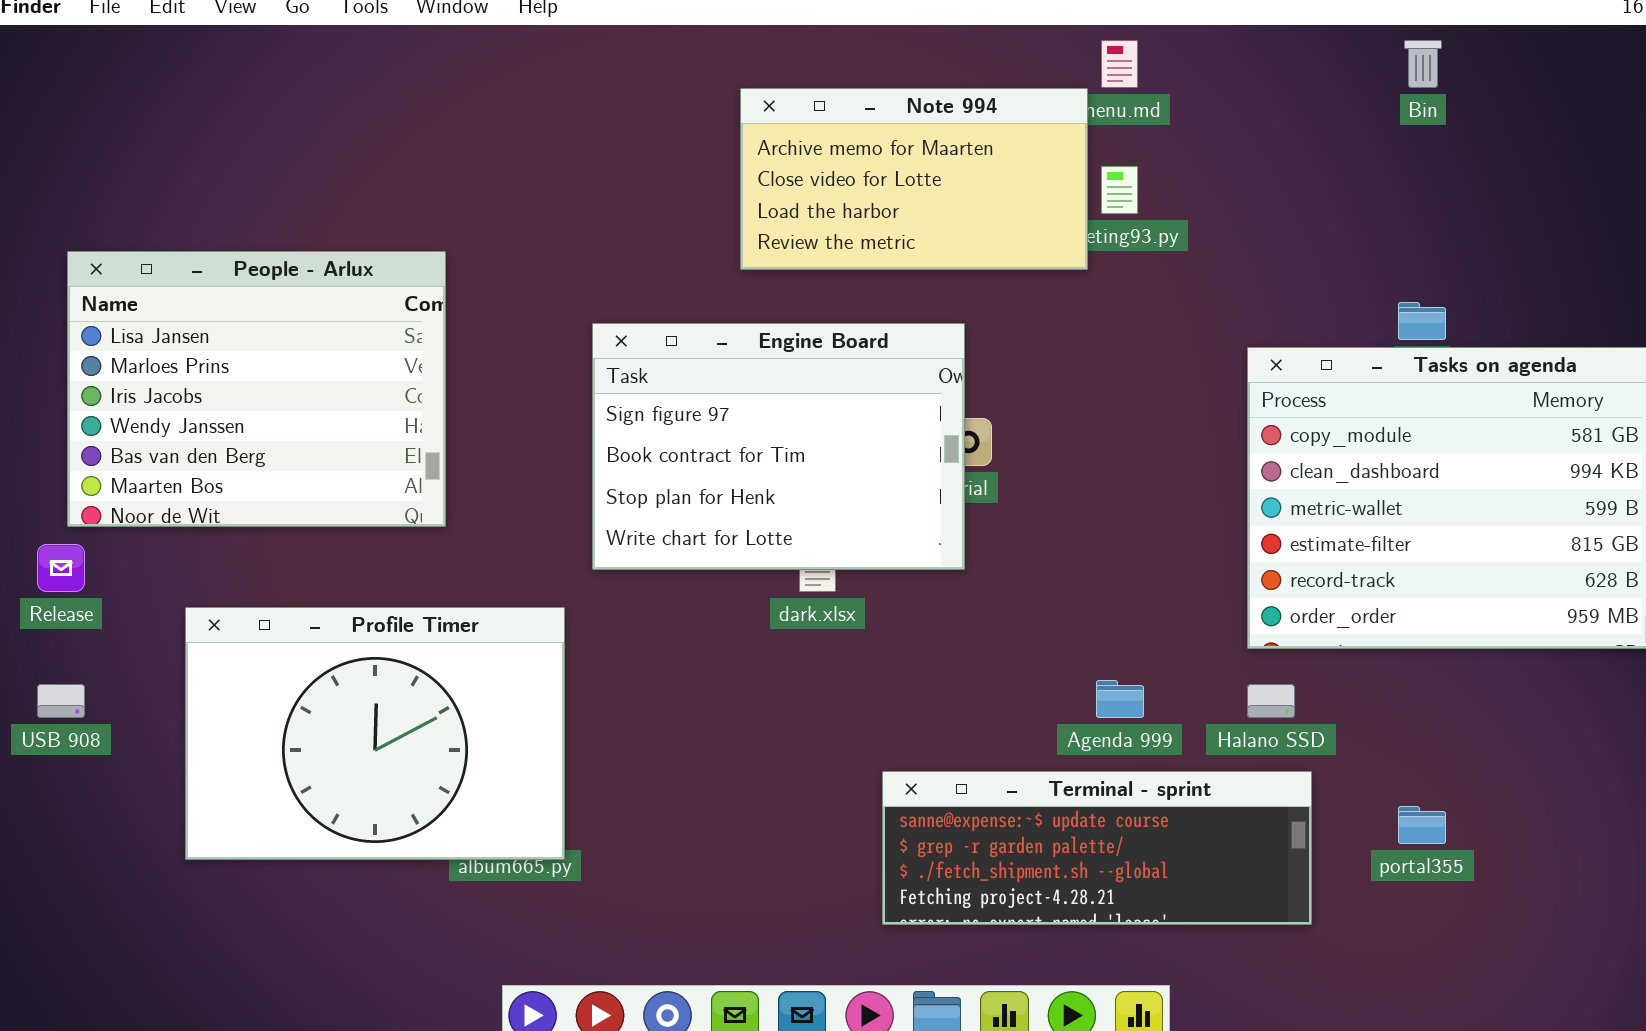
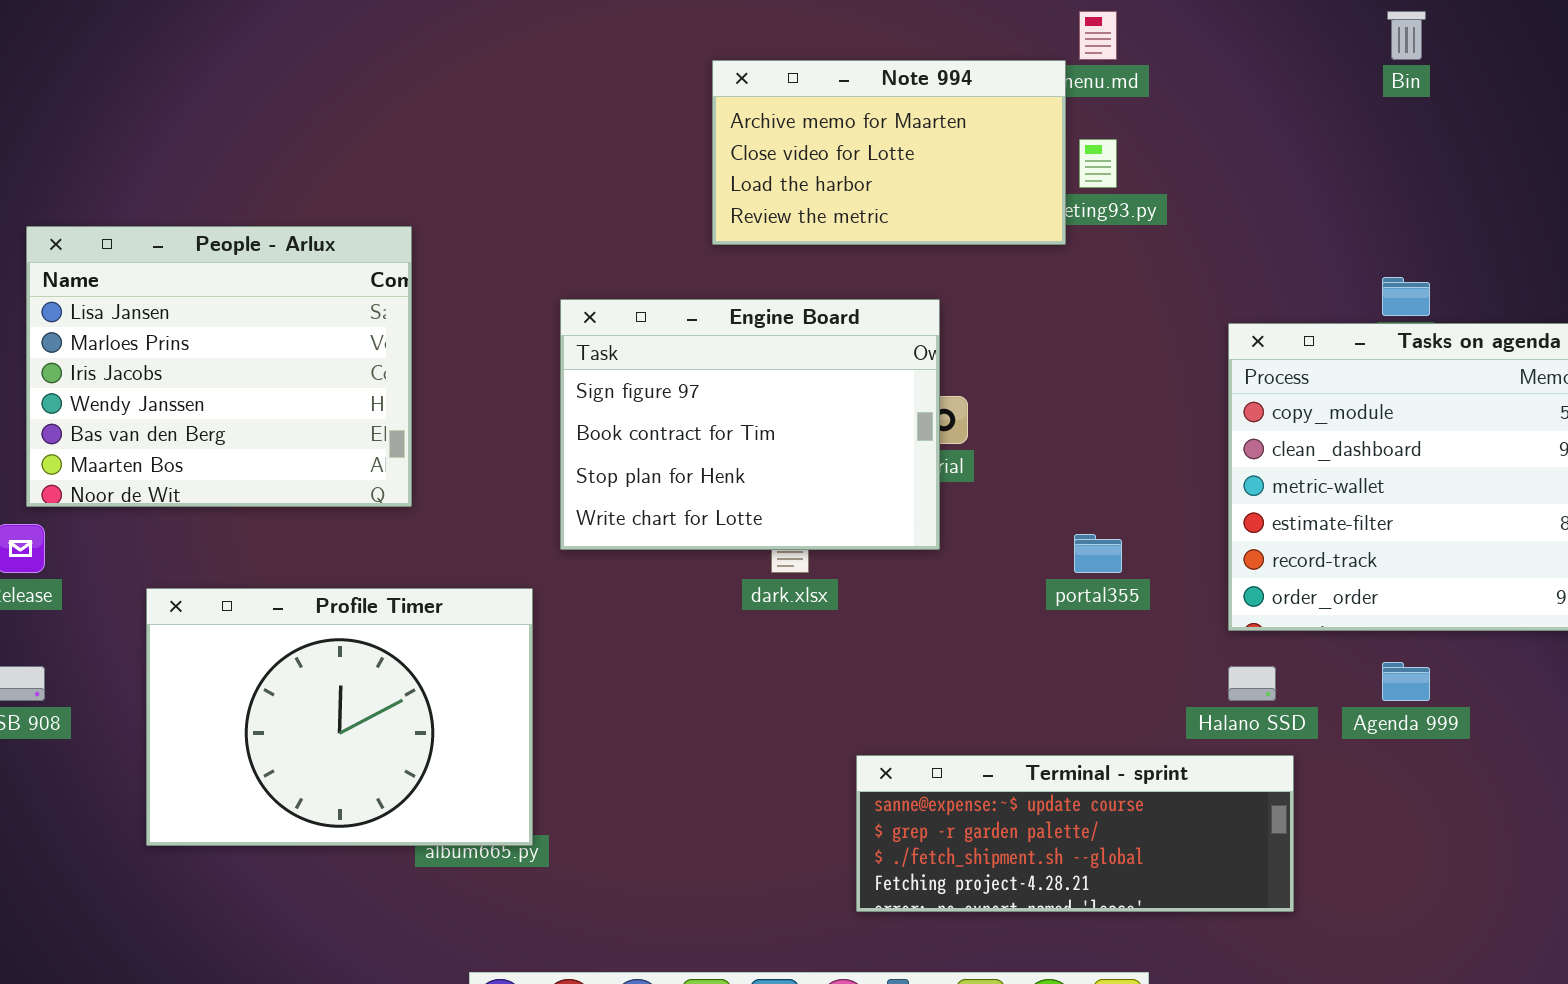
Agenda 999: [1096,680,1144,718] -> [1382,662,1430,701], moved
portal355: [1398,806,1446,844] -> [1074,534,1122,573], moved

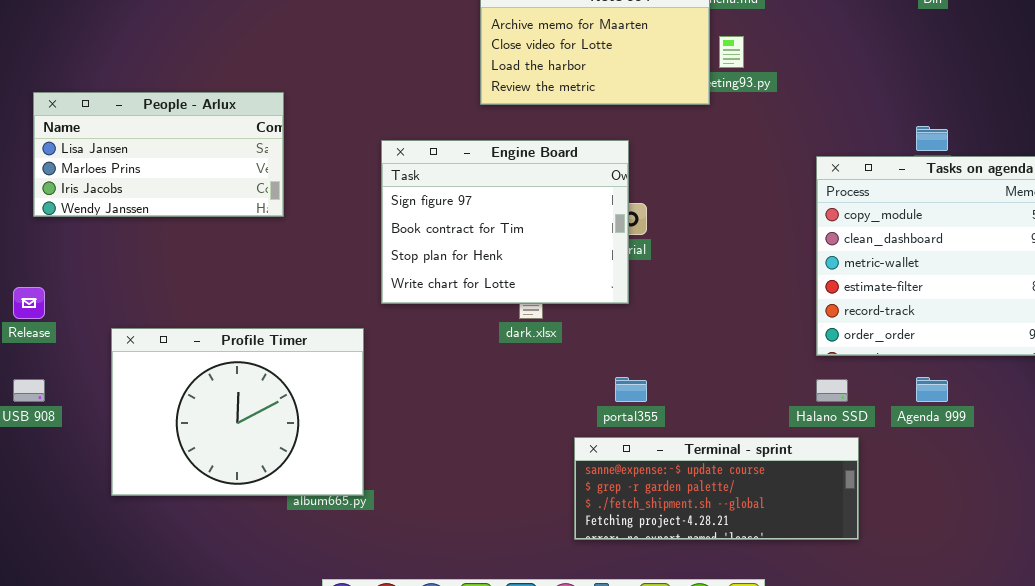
People - Arlux: [26,226,412,507] -> [33,92,284,217], resized
portal355: [1074,534,1122,573] -> [615,377,647,402], moved

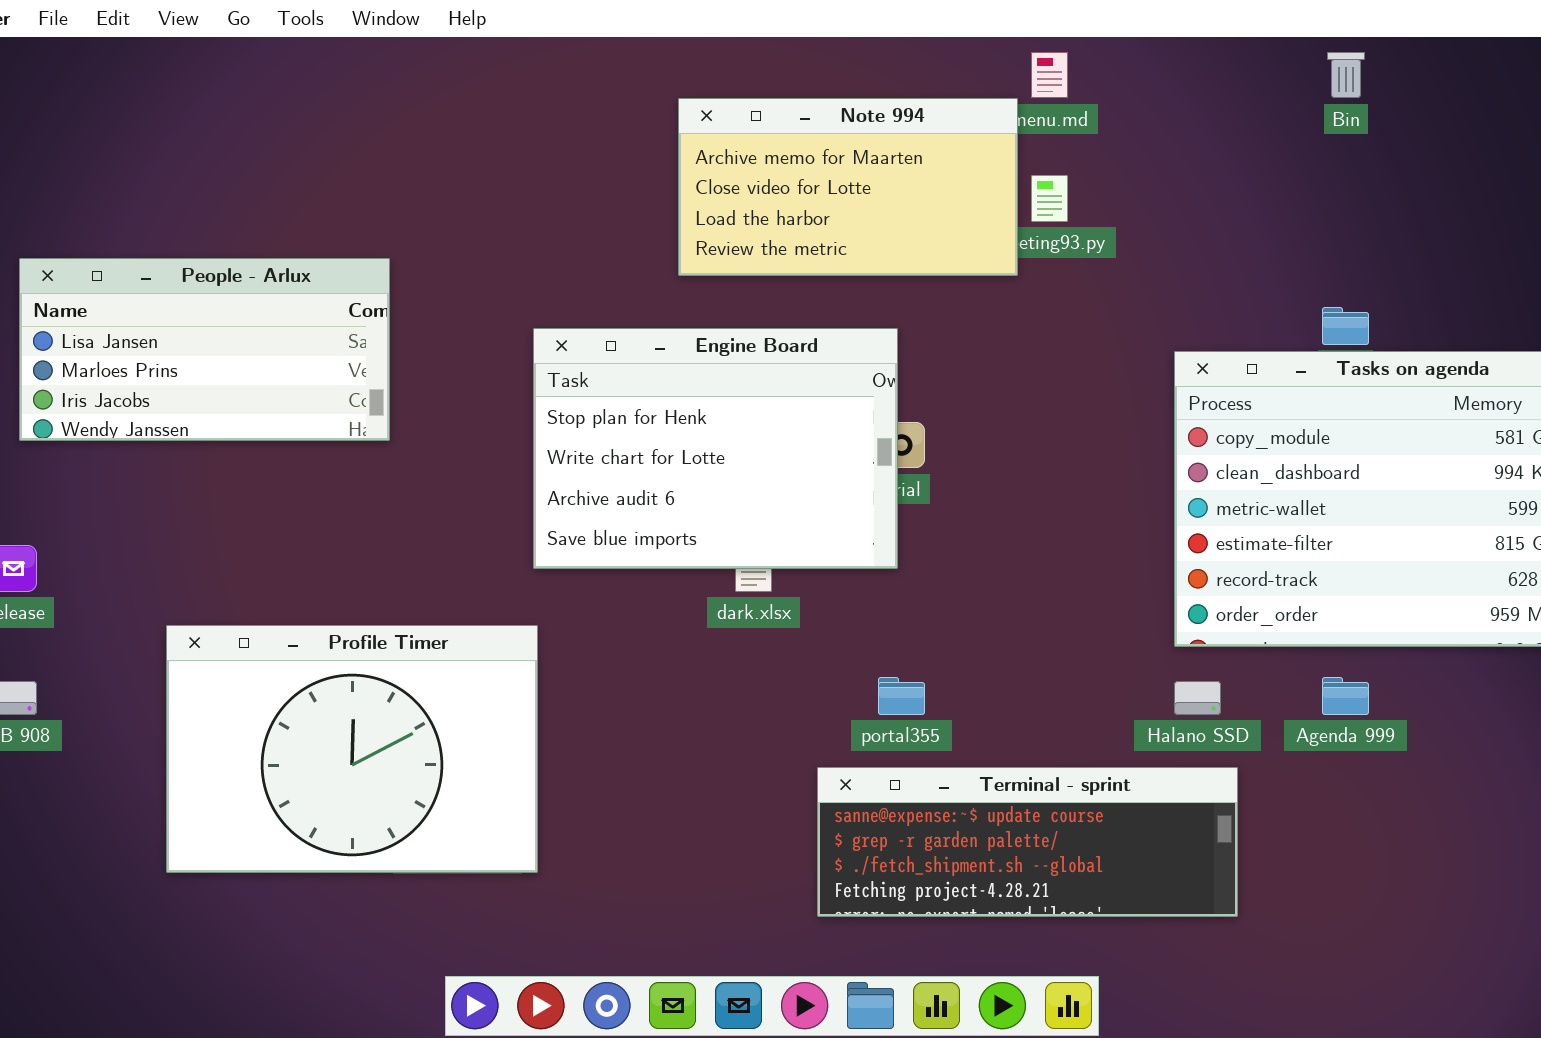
Engine Board: [381,140,629,304] -> [533,328,898,569], scrolled down 2 rows
Profile Timer: [111,328,364,496] -> [166,625,538,873], moved

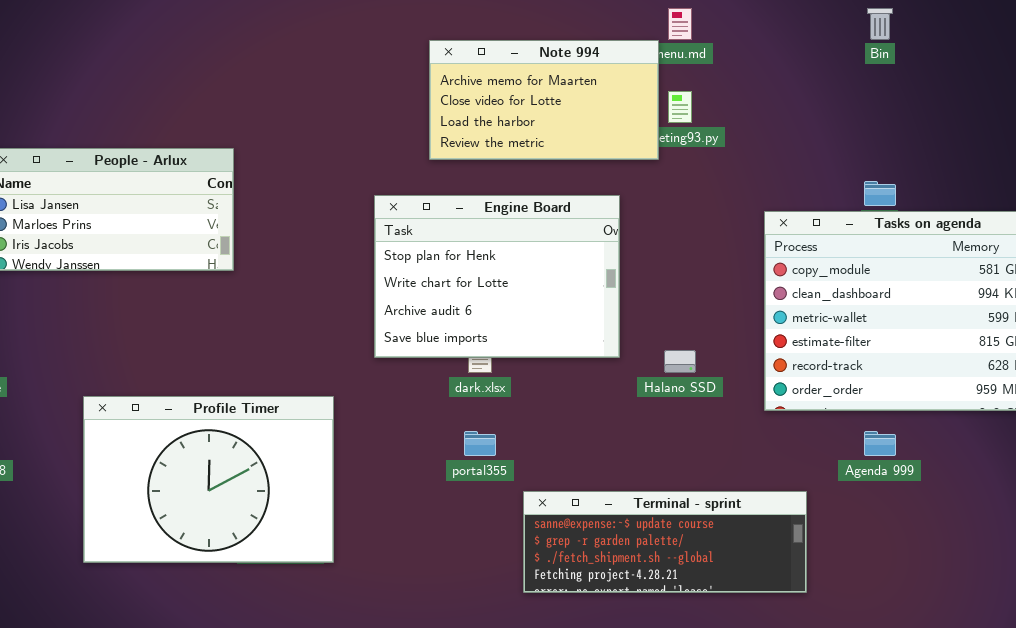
Engine Board: [533,328,898,569] -> [374,195,620,358], moved
portal355: [878,677,925,715] -> [464,431,496,456], moved
Halano SSD: [1174,681,1221,715] -> [664,350,696,373], moved

